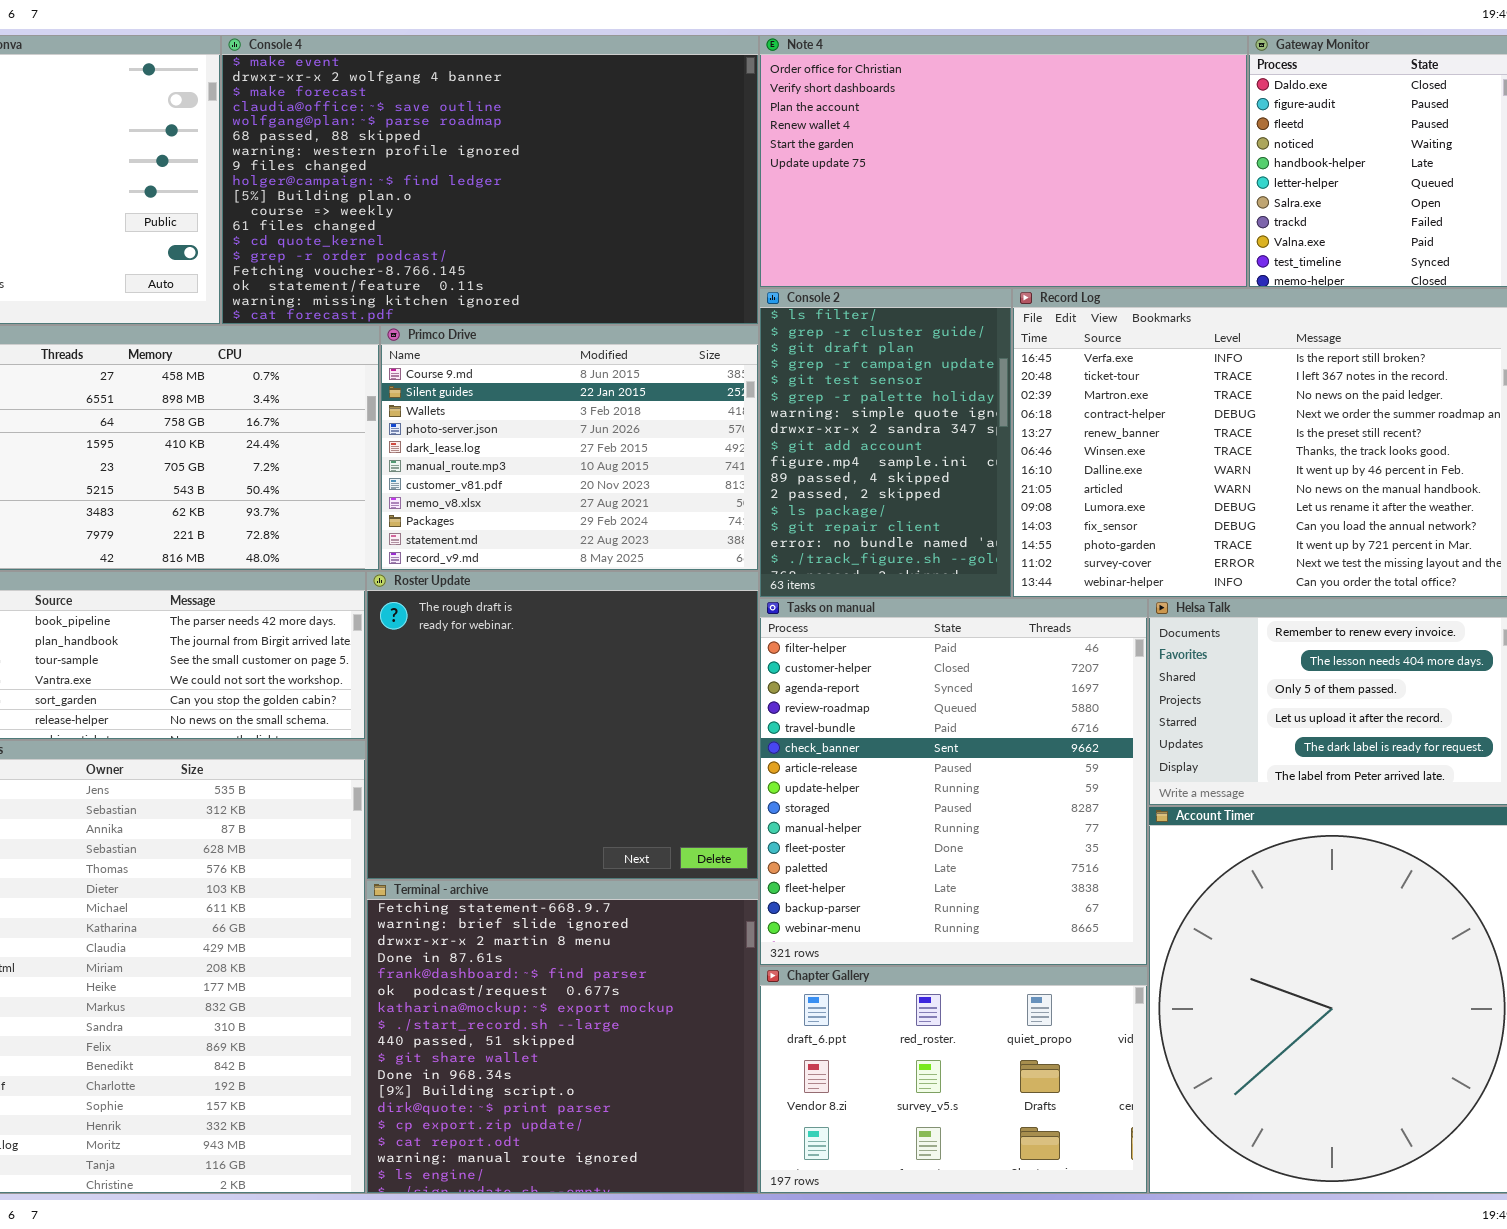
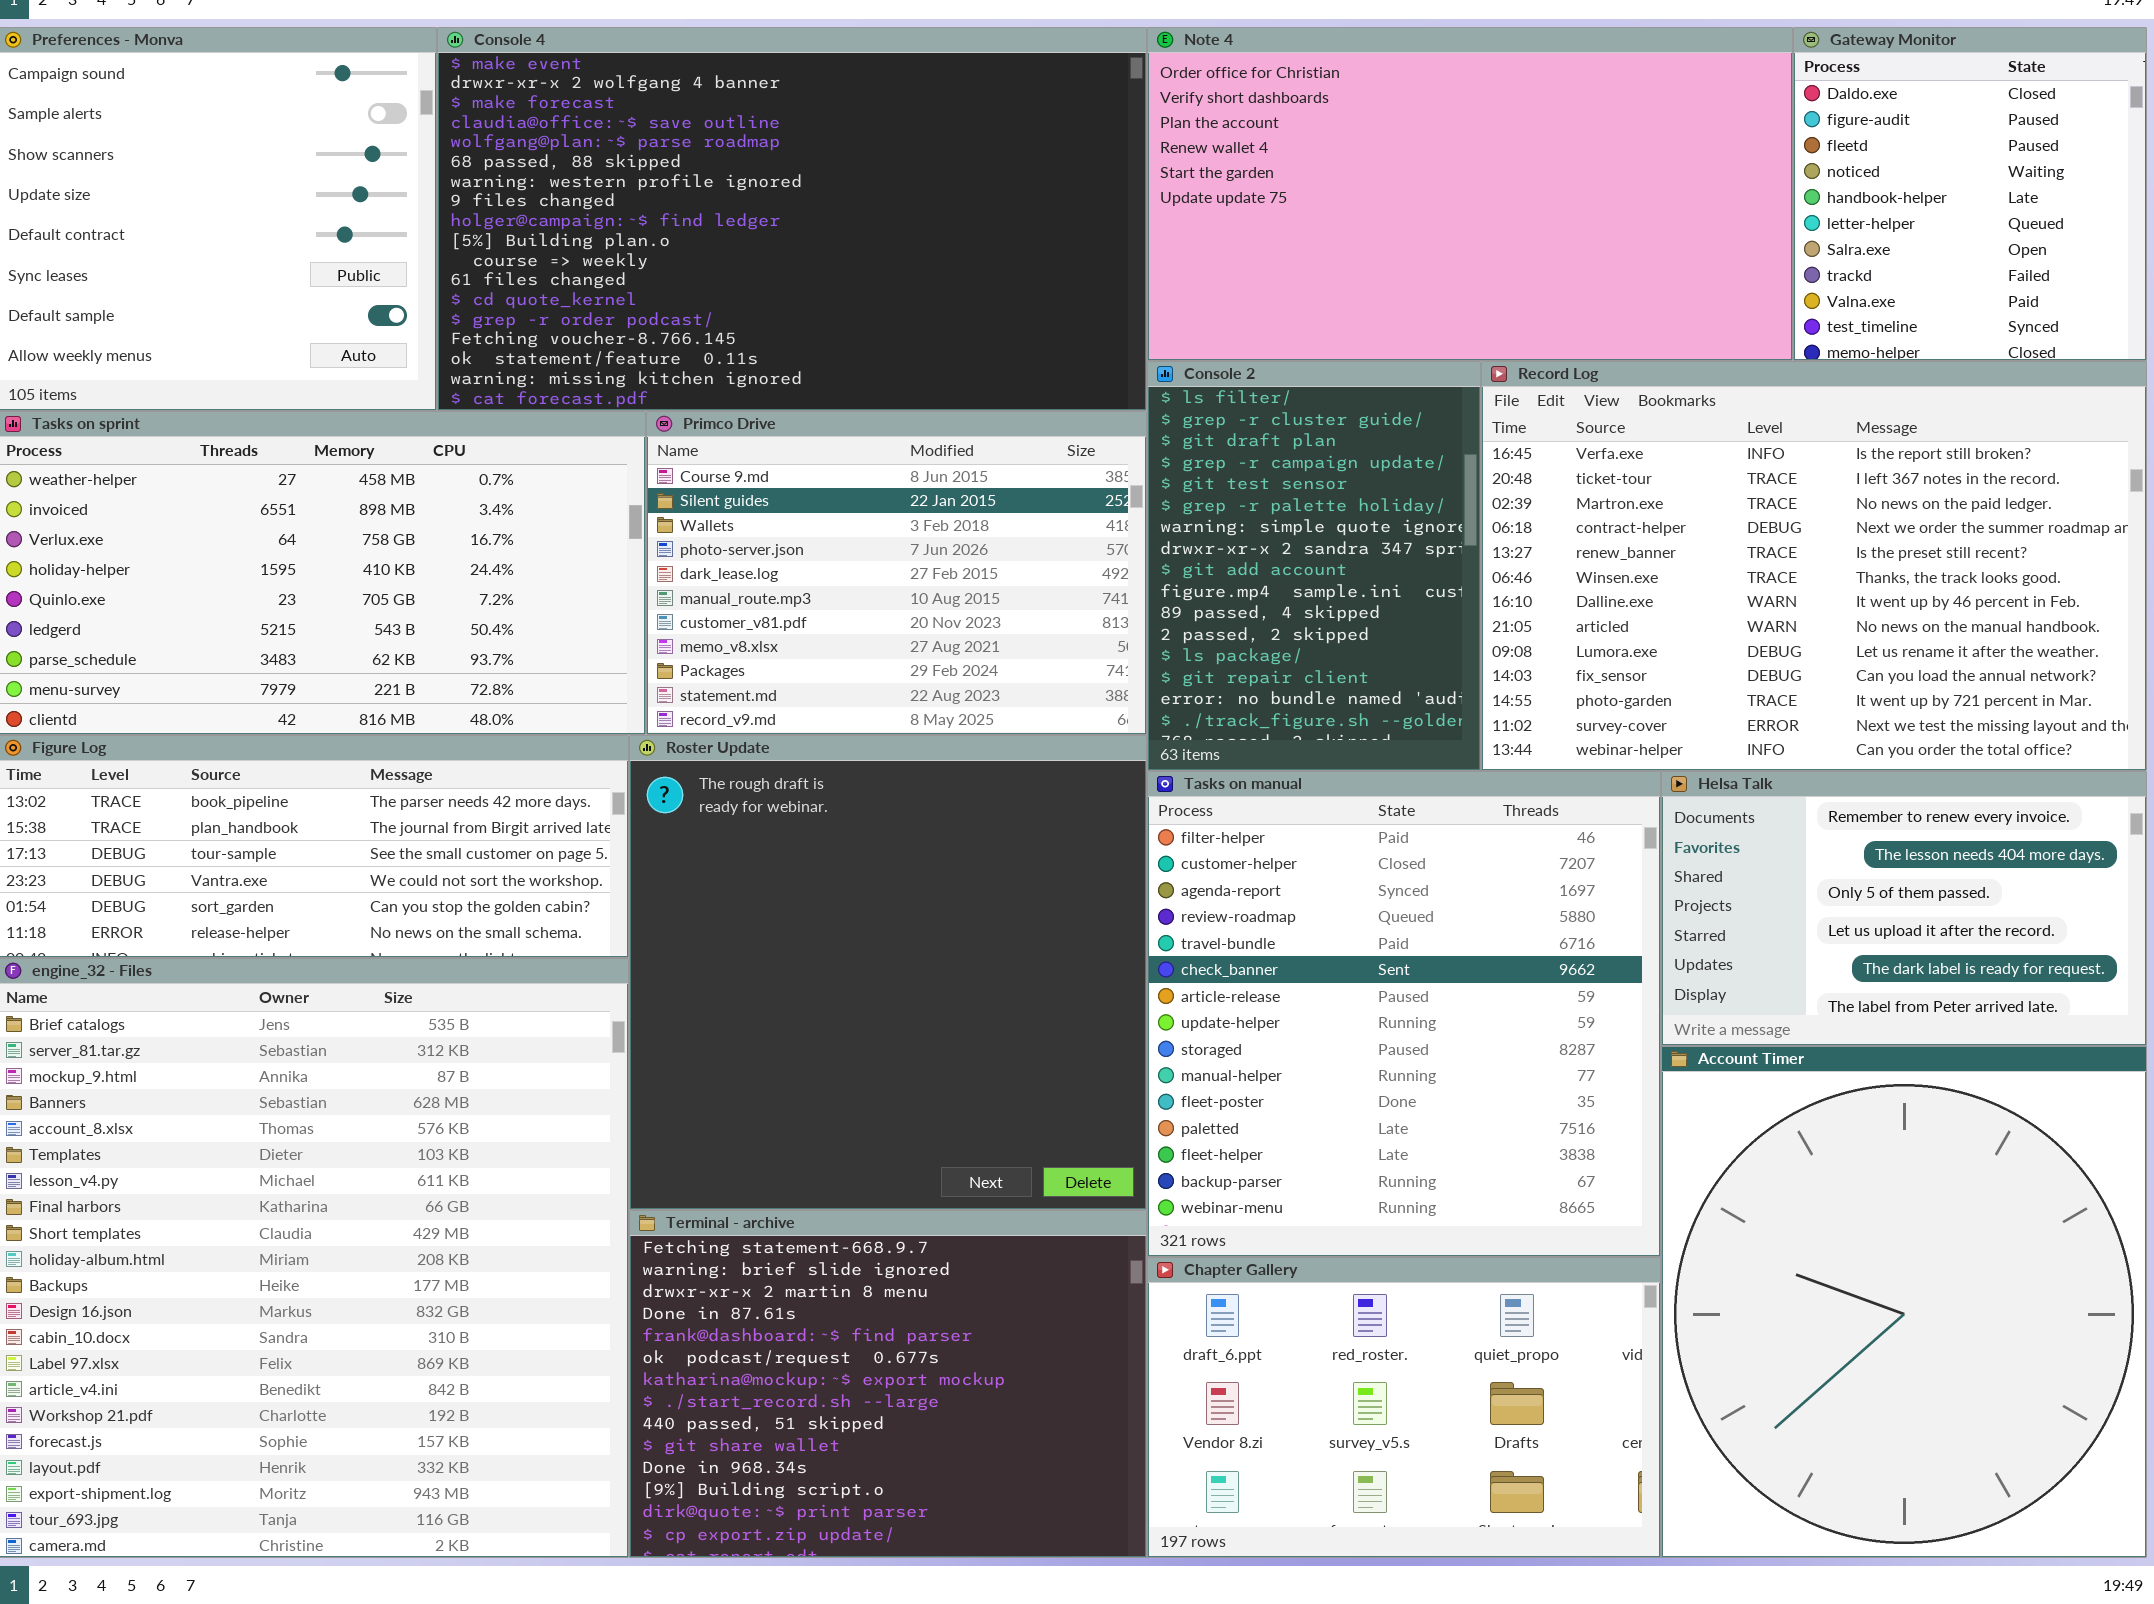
Roster Update: [366,571,759,880] -> [629,735,1147,1210], resized
Terminal - archive: [366,880,759,1194] -> [629,1210,1147,1558], resized

